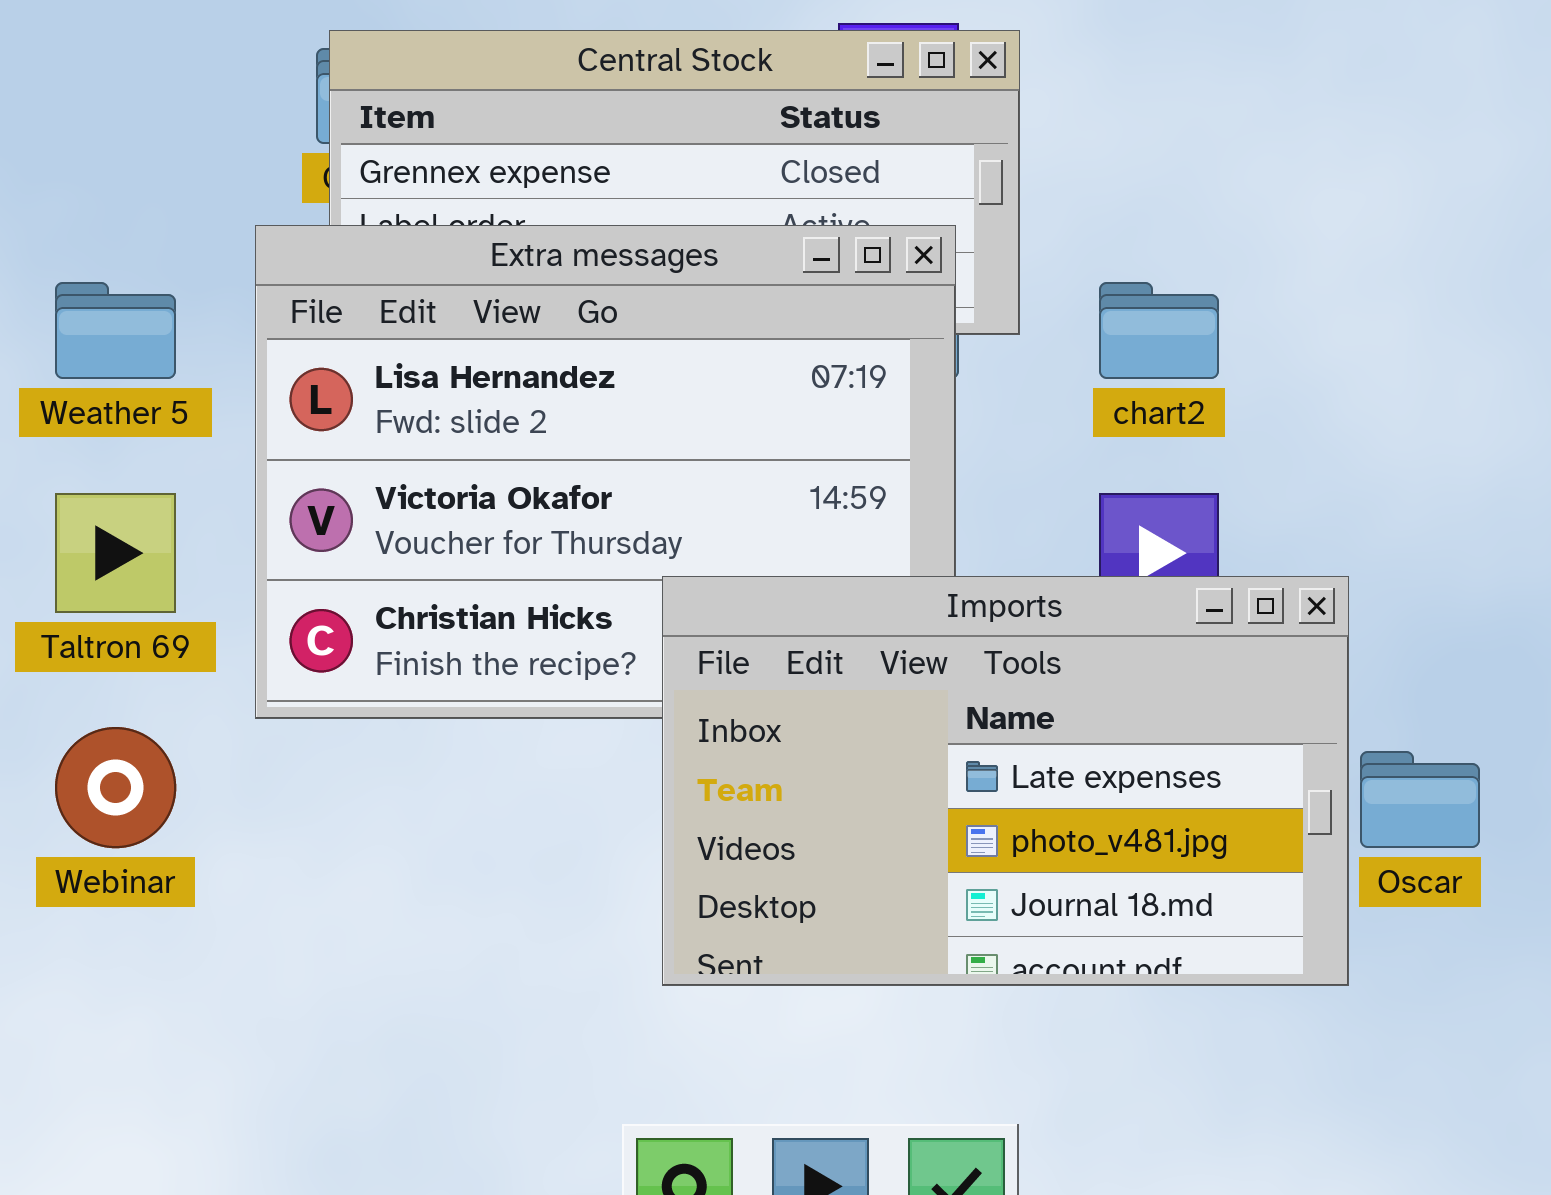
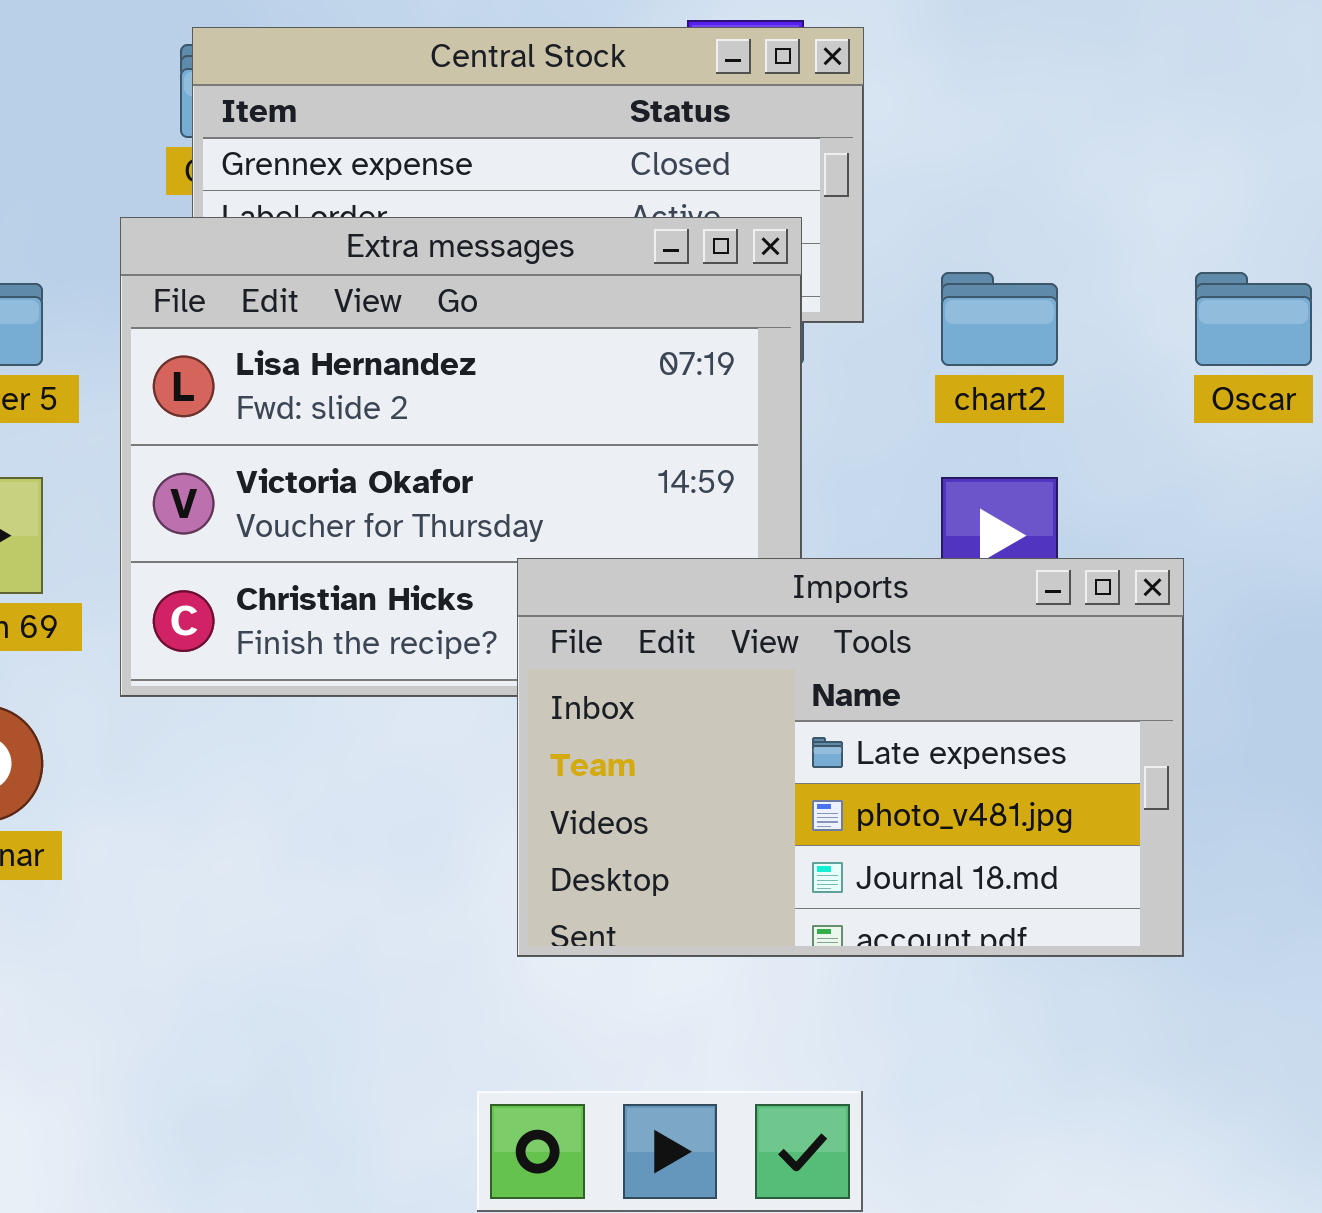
Oscar: [1360,751,1480,848] -> [1195,272,1312,366], moved

